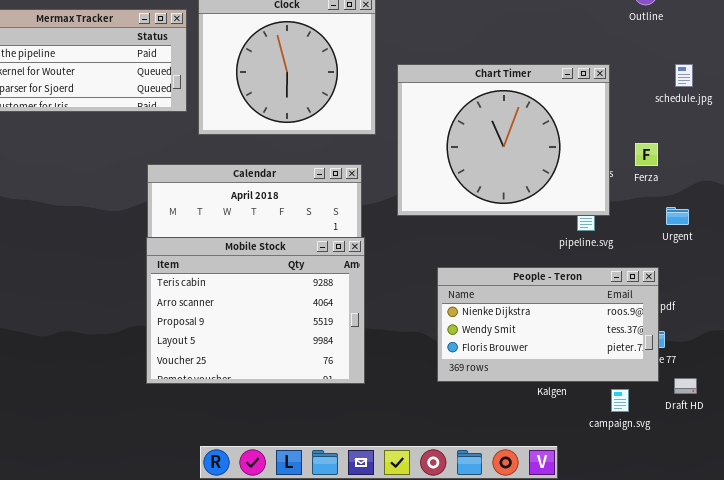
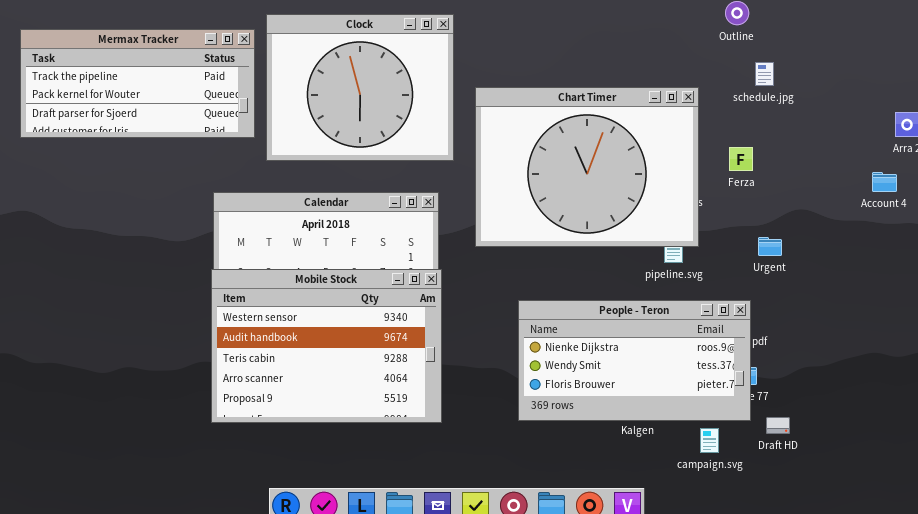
schedule.jpg: [675,64,693,87] -> [755,62,774,86], moved
Ferza: [635,143,658,166] -> [729,147,753,171], moved
Mobile Stock: [146,237,365,384] -> [211,269,442,423], scrolled up 2 rows

